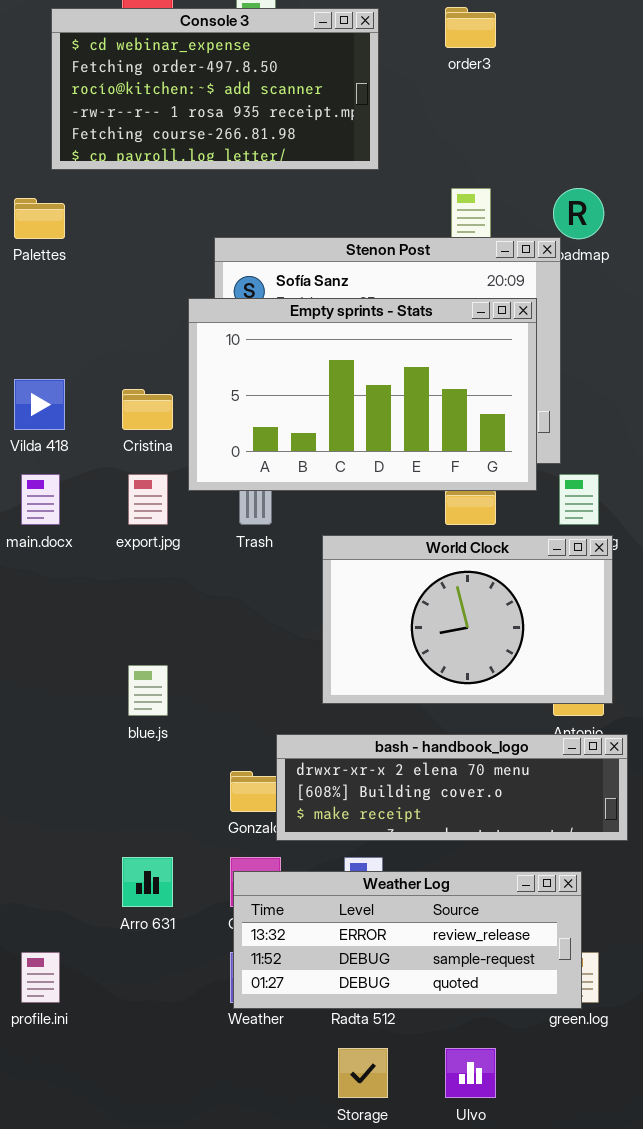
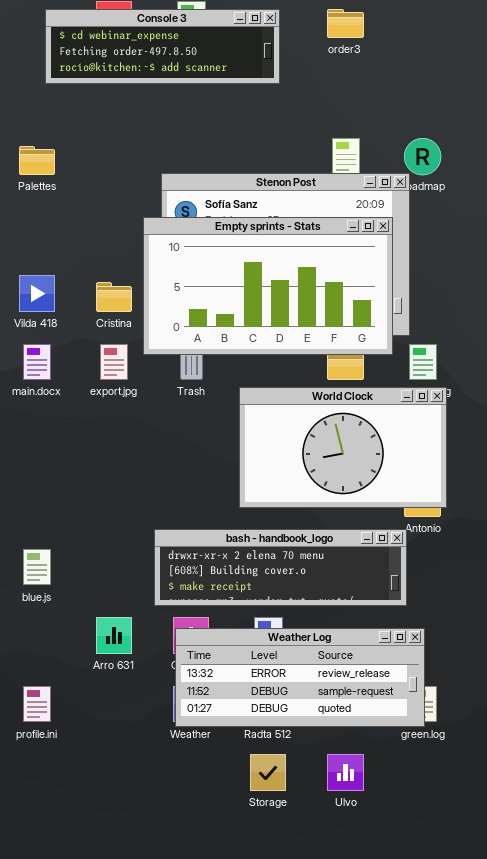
Console 3: [51,8,379,170] -> [45,9,280,84], resized
blue.js: [128,665,168,716] -> [23,549,51,585], moved
bash - handbook_logo: [276,734,628,841] -> [154,529,407,606], moved

